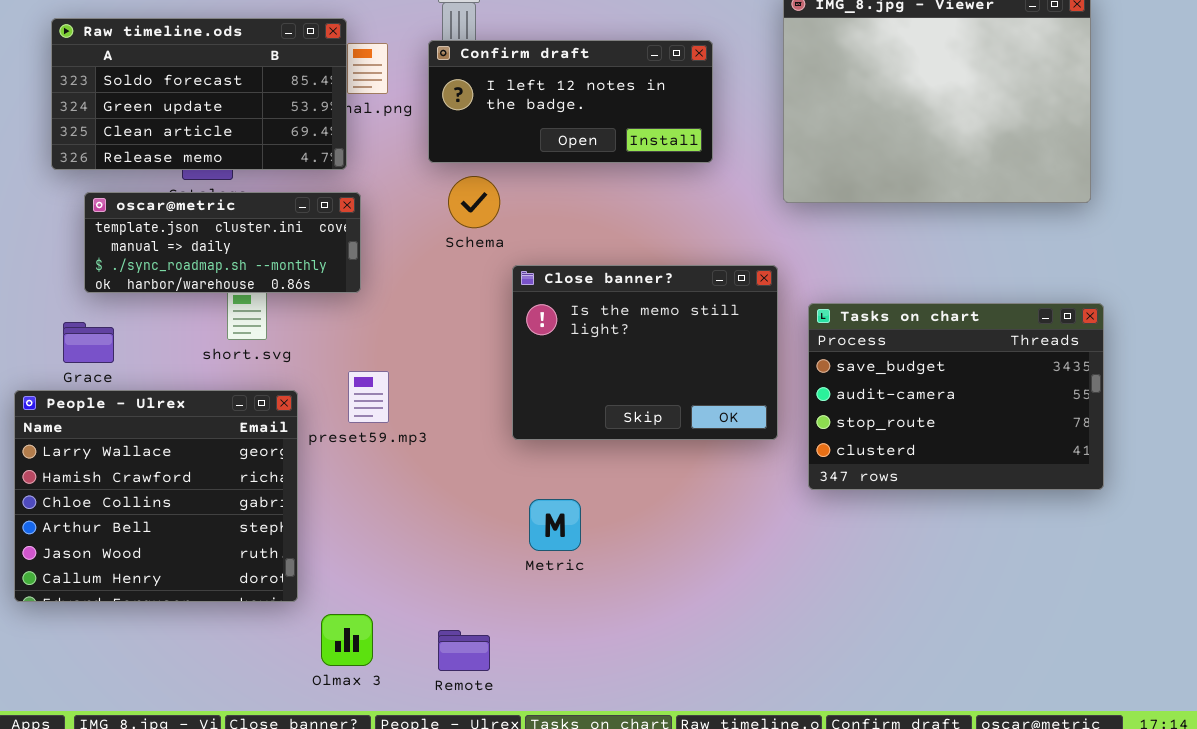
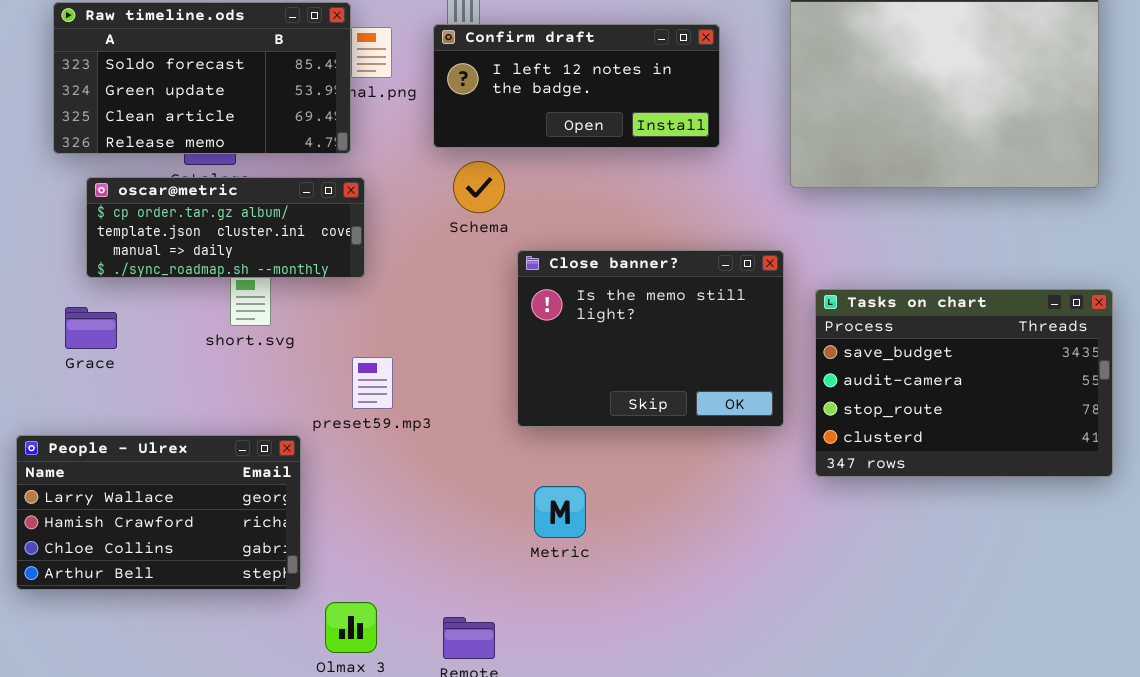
oscar@metric: [84,192,361,293] -> [86,177,365,278], scrolled up 1 row
People - Ulrex: [14,390,298,602] -> [16,435,301,590], resized

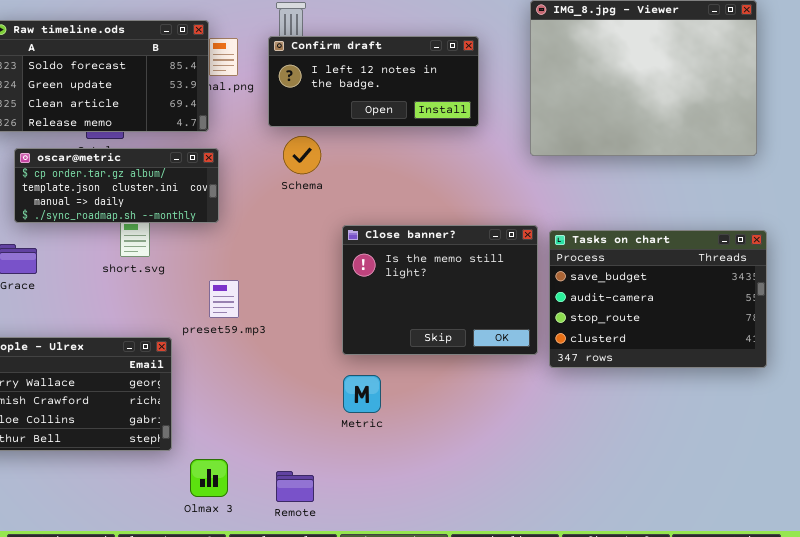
Close banner?: [517,250,784,427] -> [342,225,538,355], moved

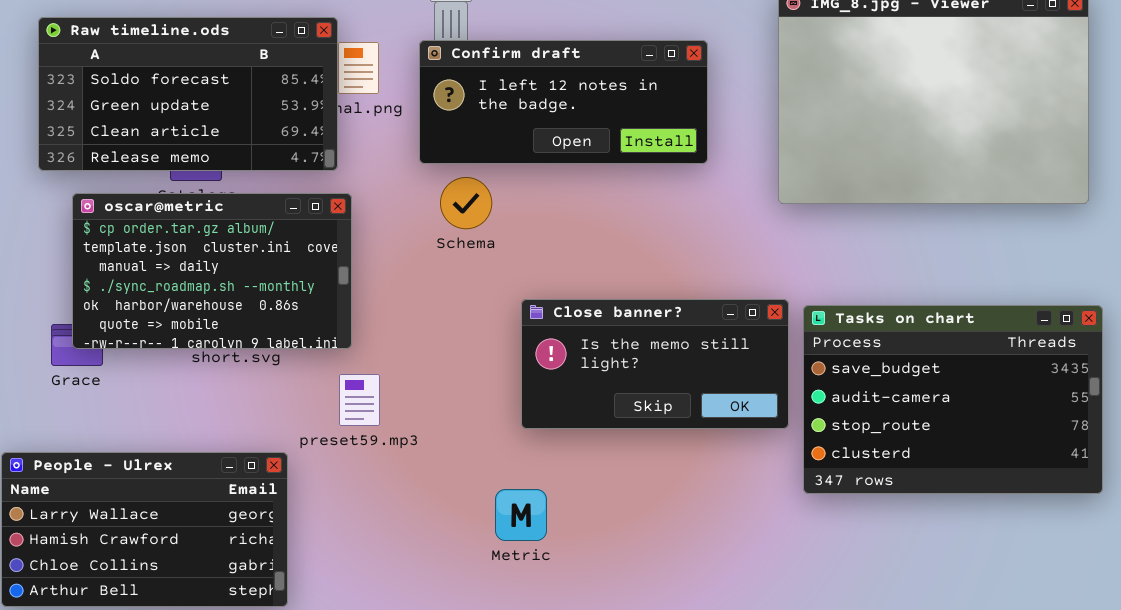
oscar@metric: [14,148,219,223] -> [72,193,352,349], resized
Close banner?: [342,225,538,355] -> [521,299,789,429], resized
Metric: [343,375,381,413] -> [495,489,547,541], moved

